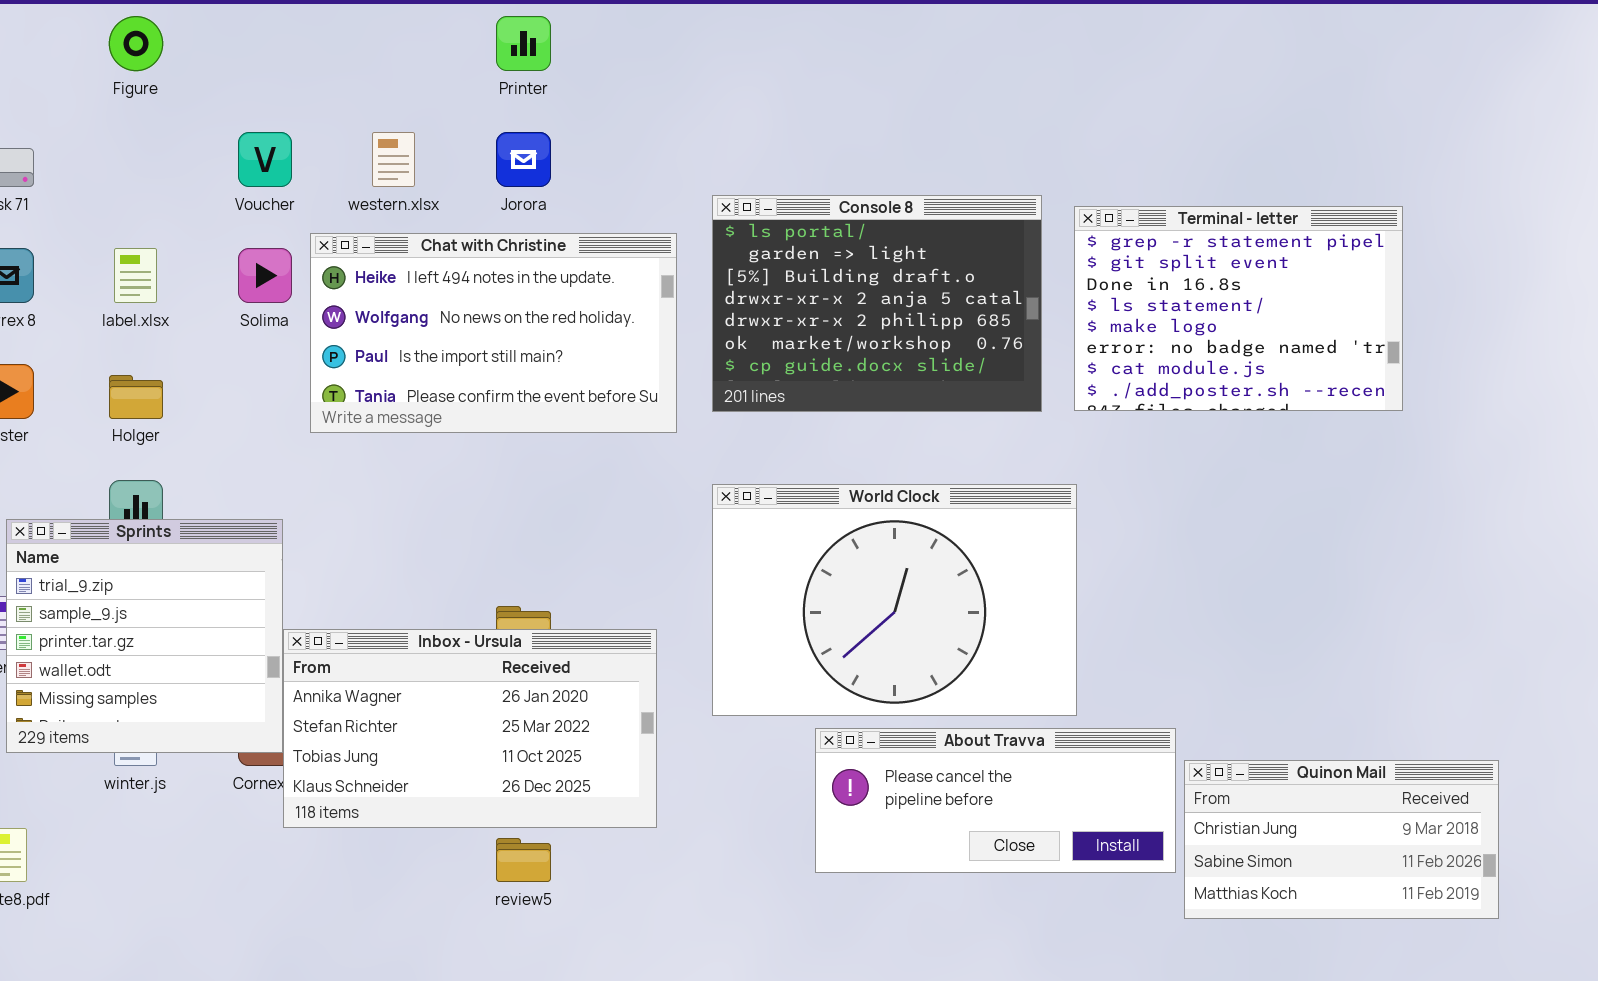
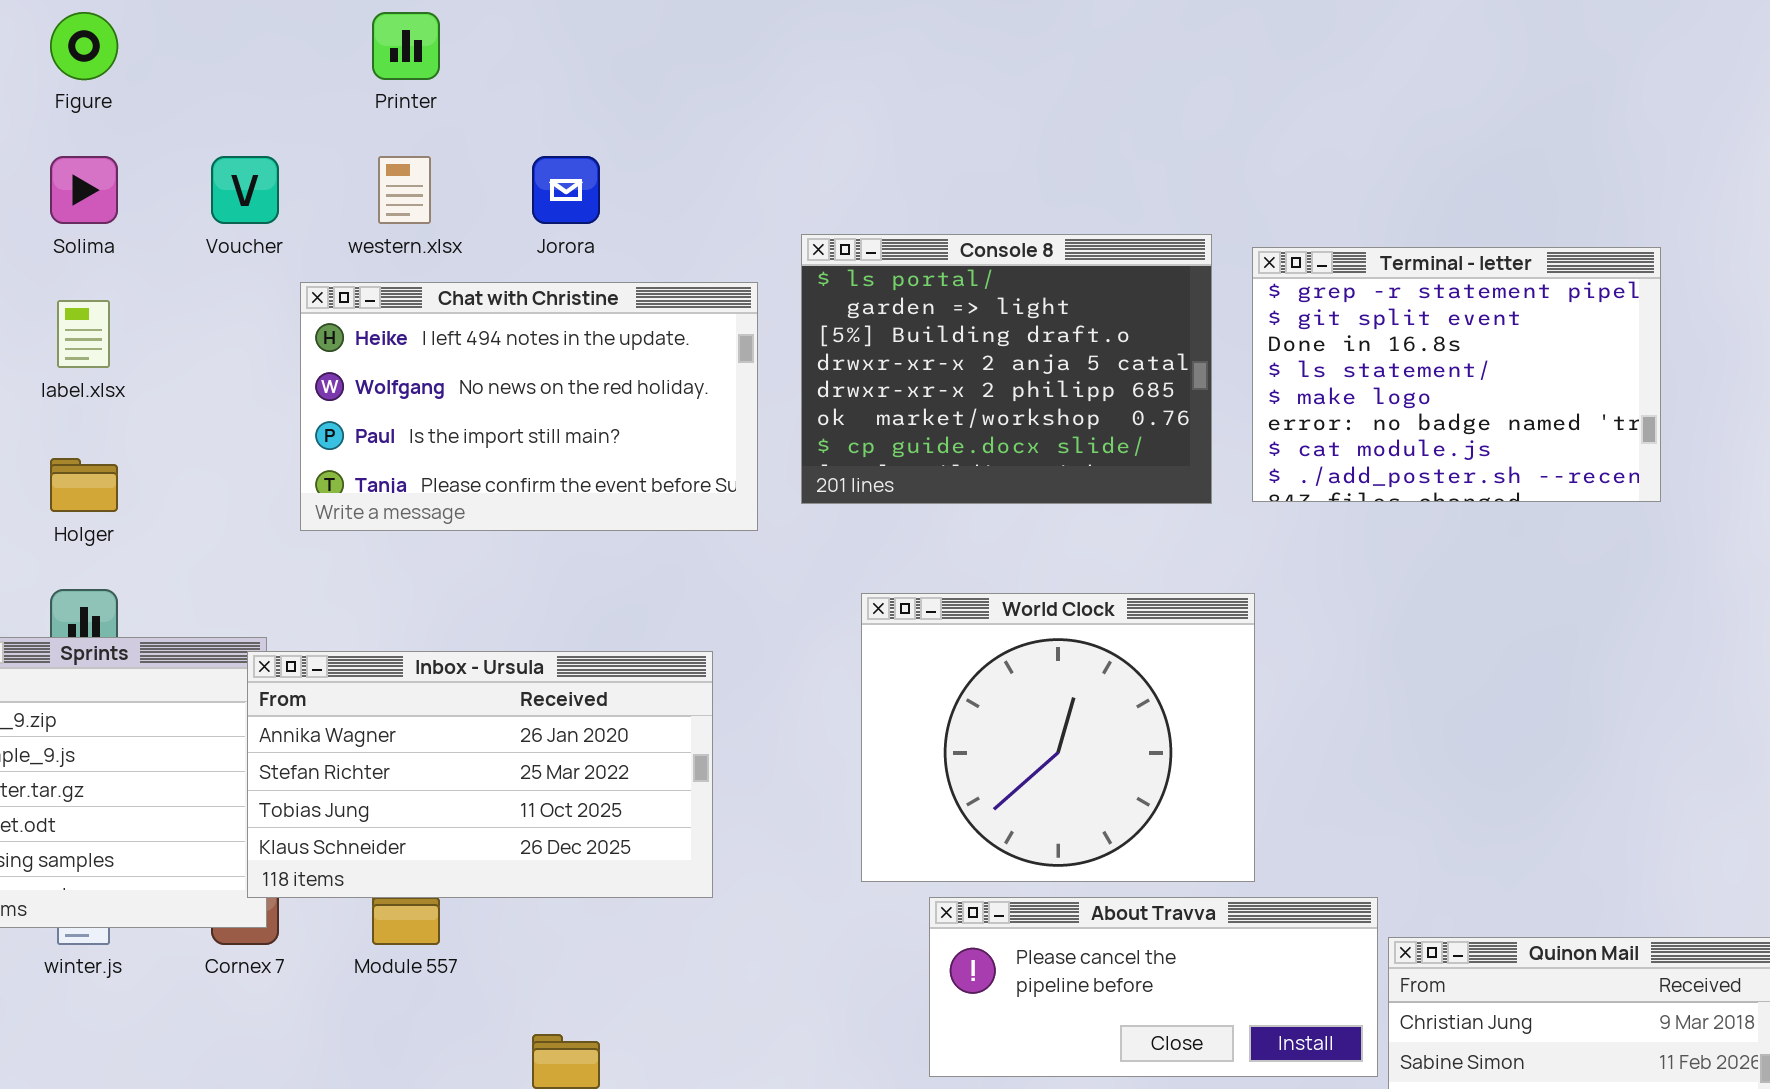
Printer: [496,16,551,71] -> [372,12,440,80], moved
Solima: [238,248,292,303] -> [50,156,118,224], moved
World Clock: [712,484,1077,716] -> [861,593,1255,882], resized
Inbox - Ursula: [283,629,657,828] -> [247,651,713,898], moved

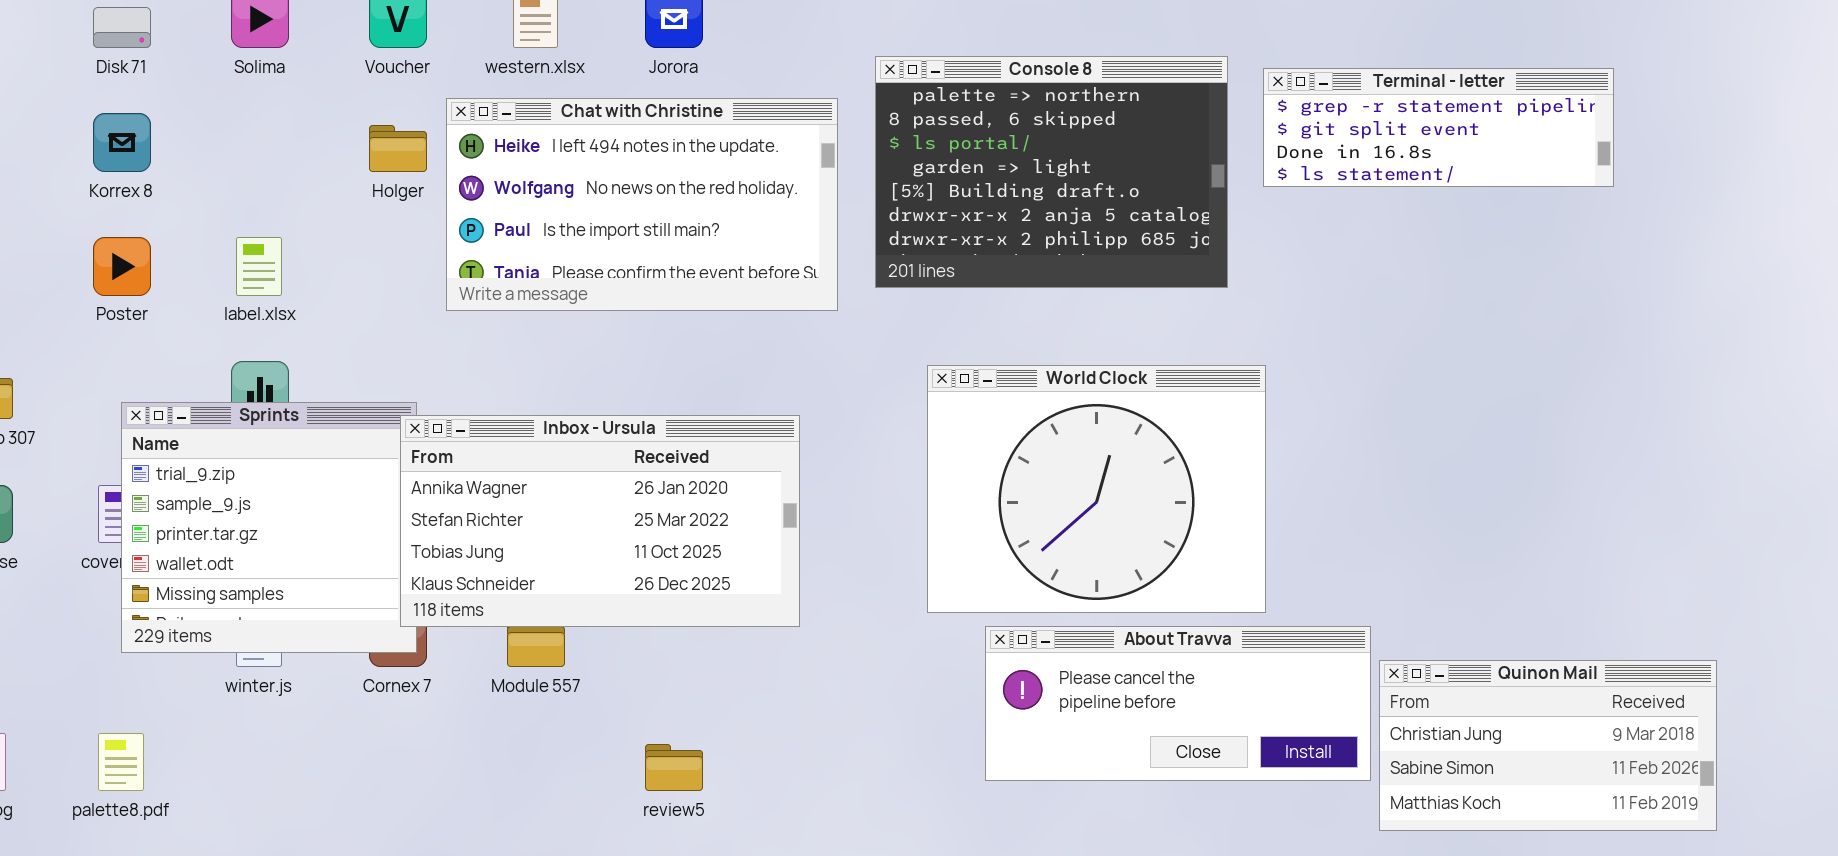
Console 8: [801,234,1212,504] -> [875,56,1228,288], scrolled up 2 rows
Terminal - letter: [1252,247,1661,502] -> [1263,68,1614,187], resized
label.xlsx: [57,300,110,368] -> [236,237,282,296], moved
Holger: [50,458,118,512] -> [369,125,427,172], moved

